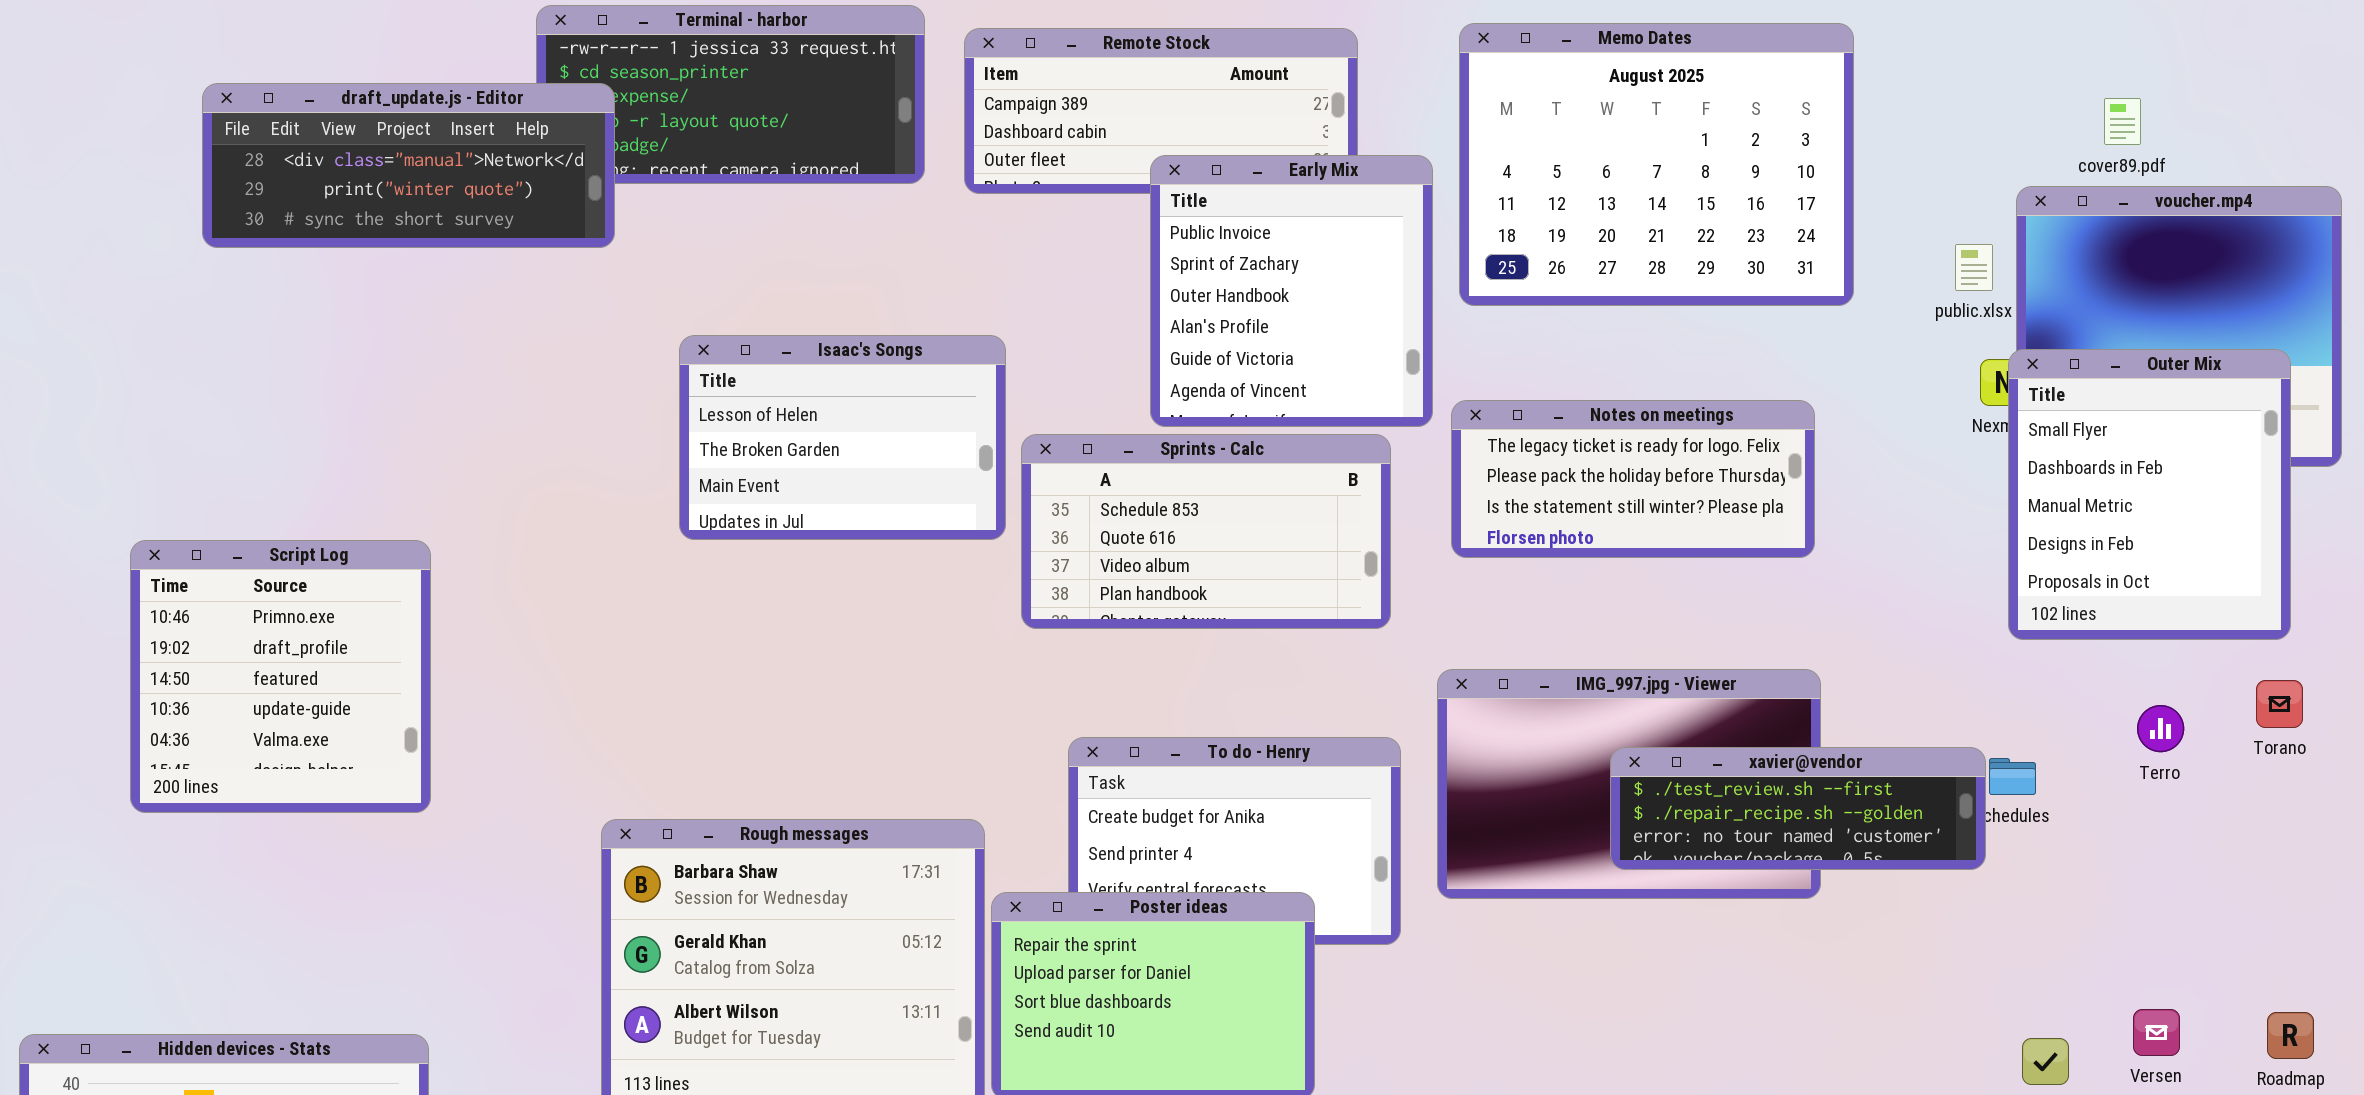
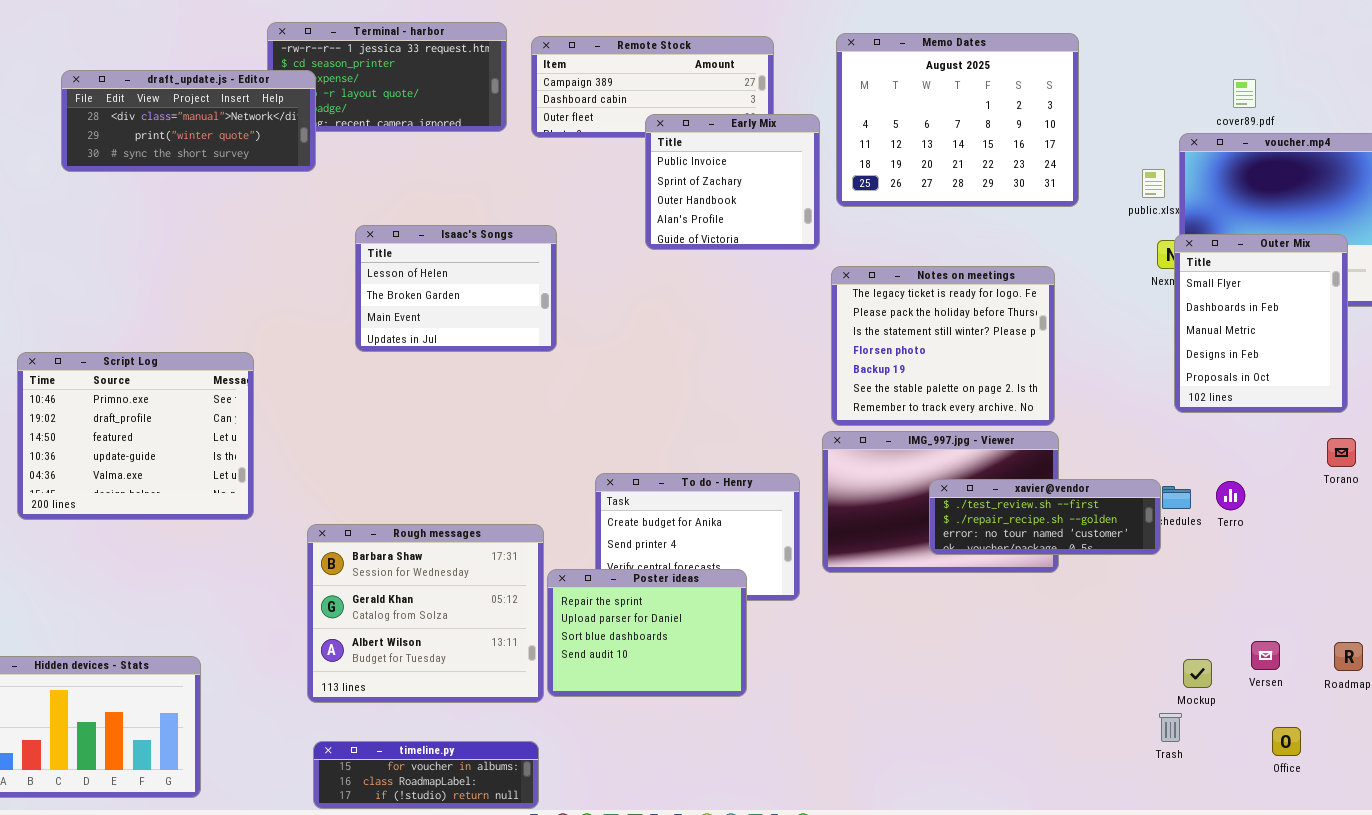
Early Mix: [1150,155,1433,427] -> [645,114,820,250], resized
Notes on meetings: [1451,400,1815,558] -> [831,266,1055,426], resized
Sprints - Calc: [1021,434,1391,629] -> none, closed
Script Log: [130,540,431,813] -> [17,352,254,520], resized
Terro: [2137,705,2184,752] -> [1216,481,1245,510], moved

